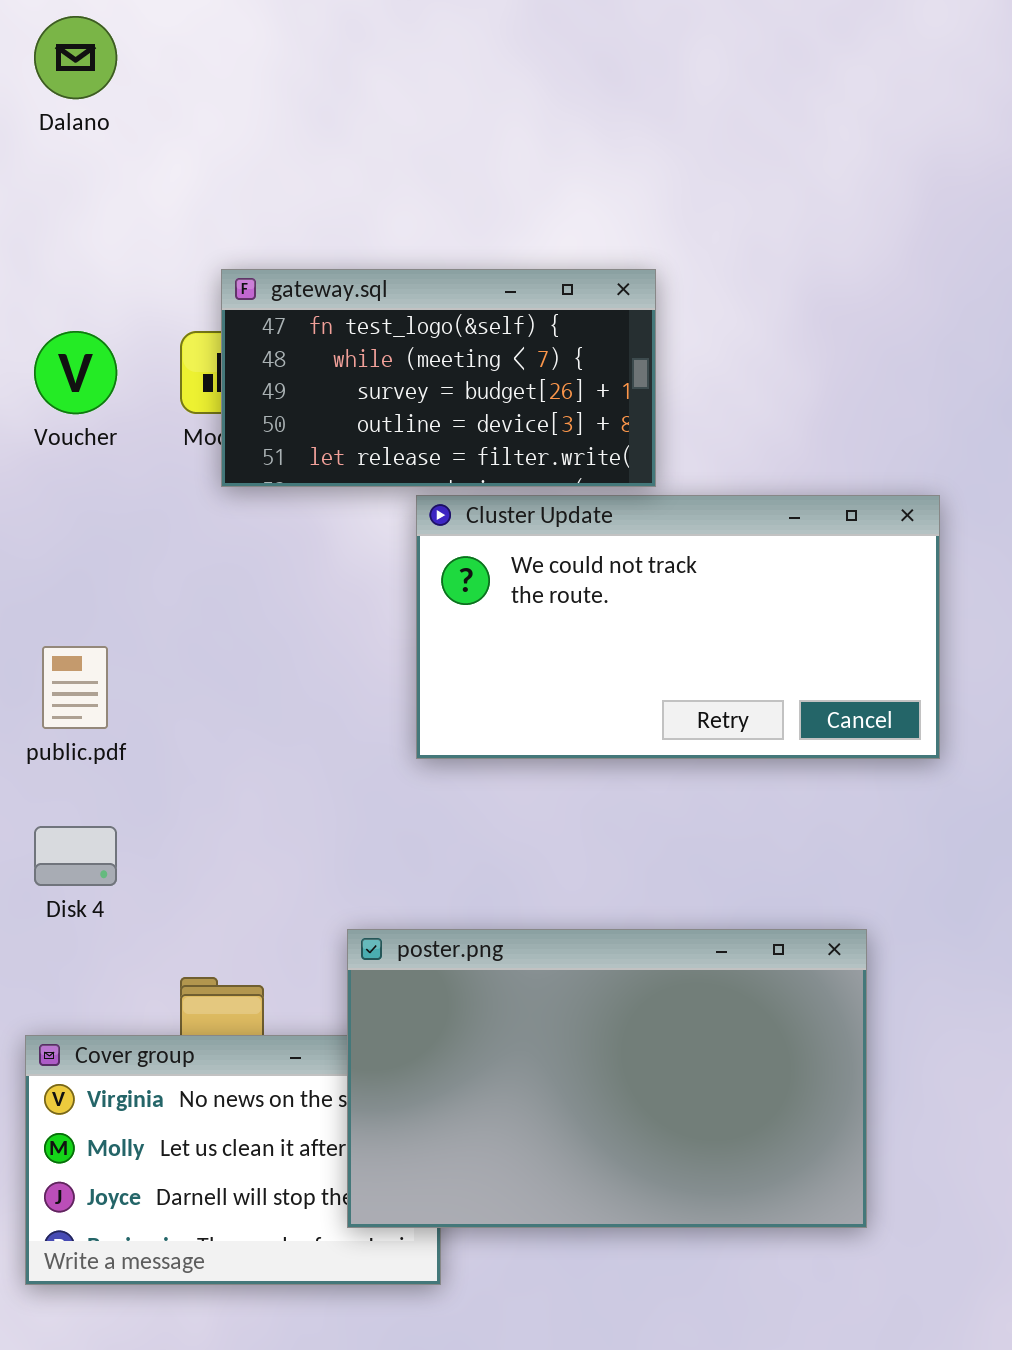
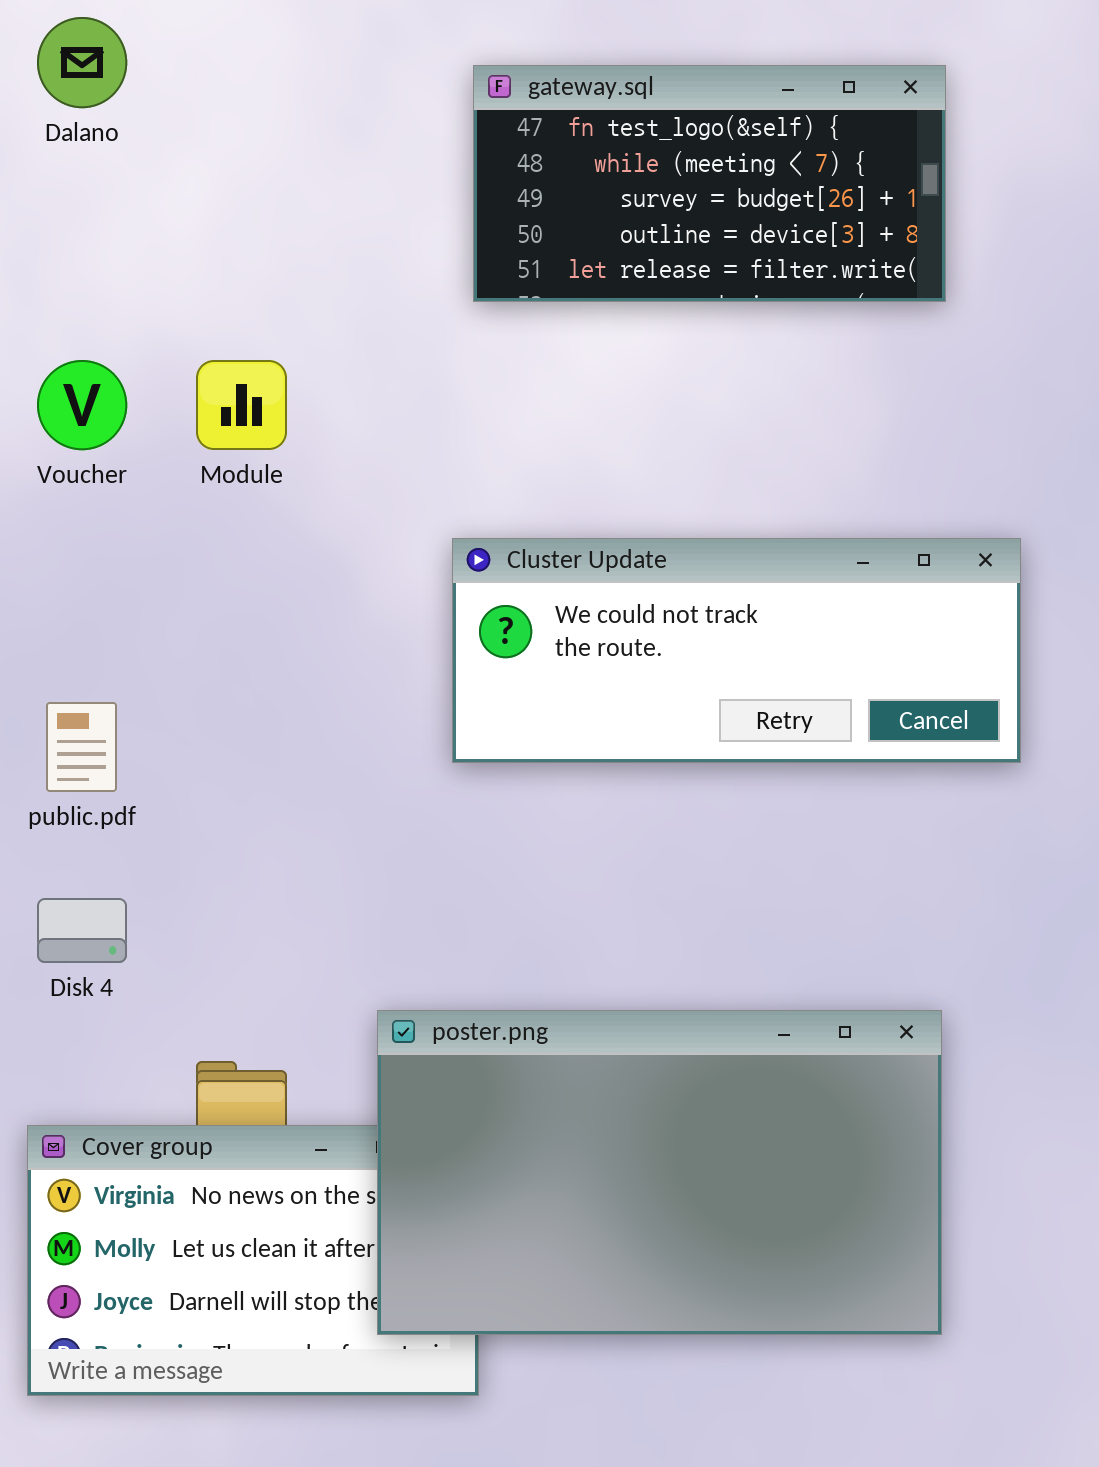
gateway.sql: [221,269,656,487] -> [473,65,946,302], moved
Cluster Update: [416,495,940,759] -> [452,538,1021,763], resized

